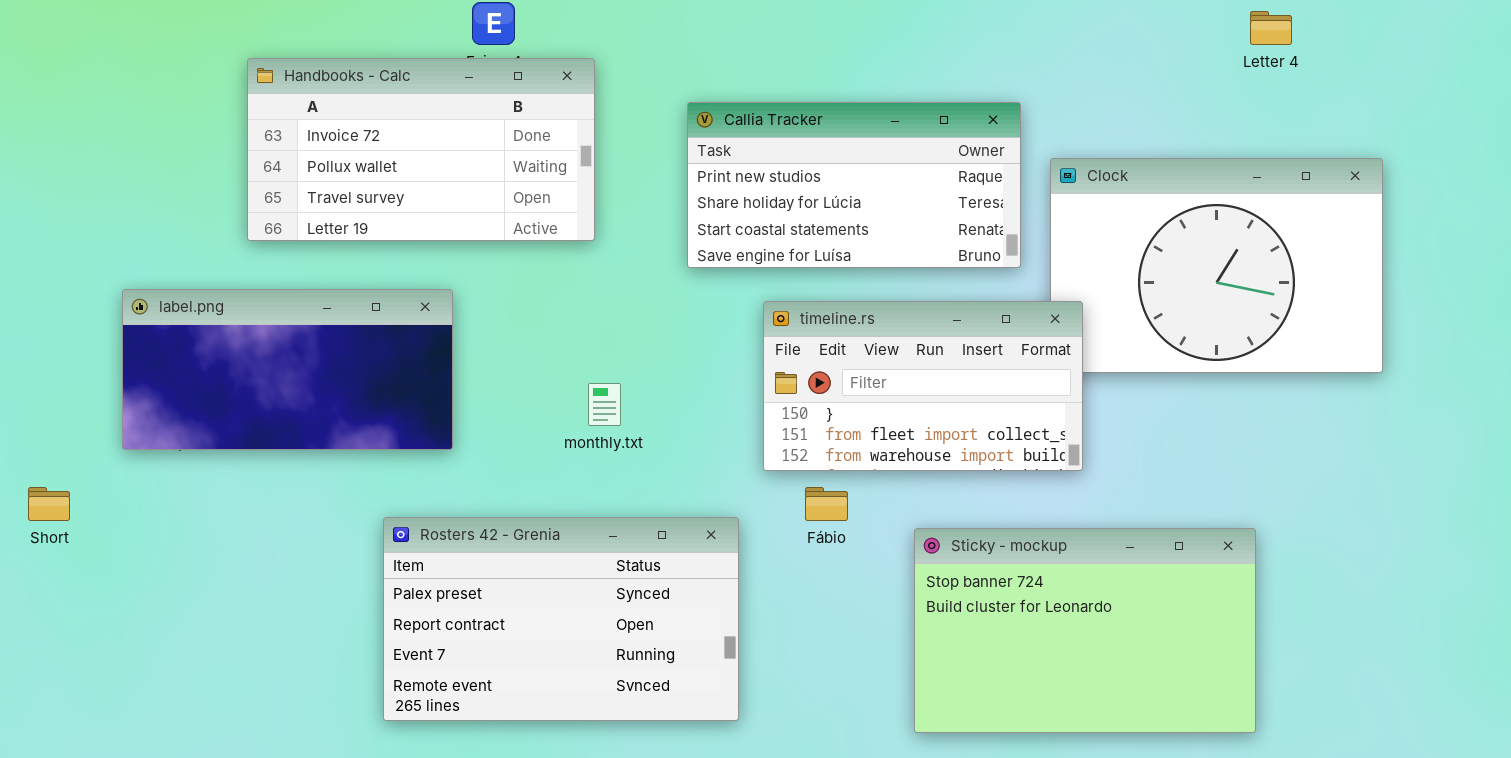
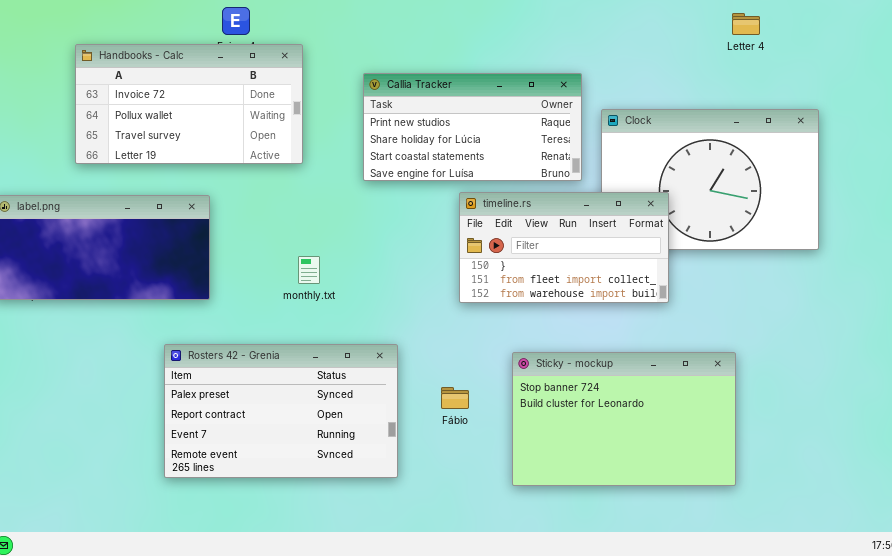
timeline.rs: [763,301,1083,471] -> [459,192,669,303], moved
Fábio: [805,487,848,521] -> [441,387,469,409], moved

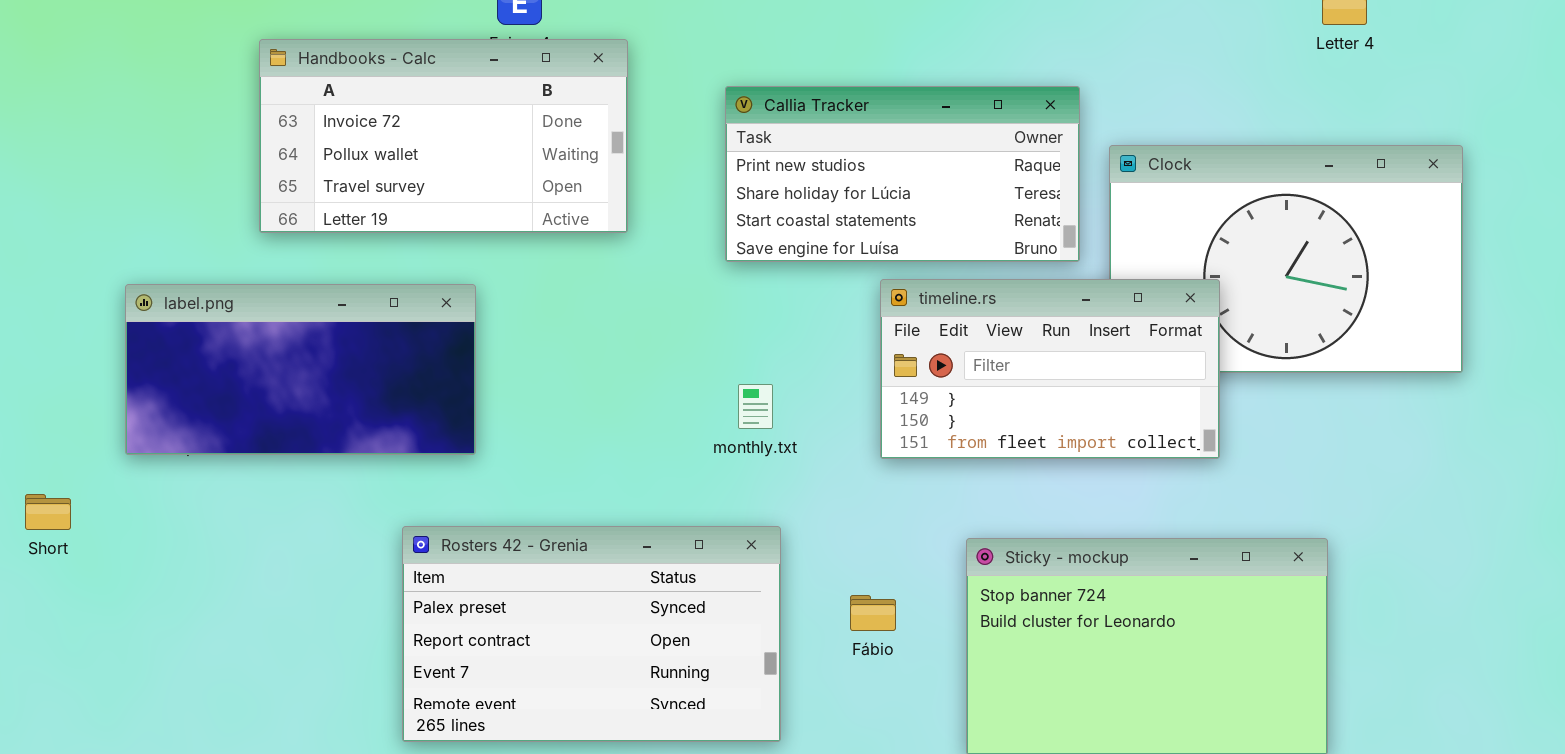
timeline.rs: [459,192,669,303] -> [880,279,1220,459], scrolled up 1 row
monthly.txt: [298,256,320,284] -> [738,384,773,429], moved

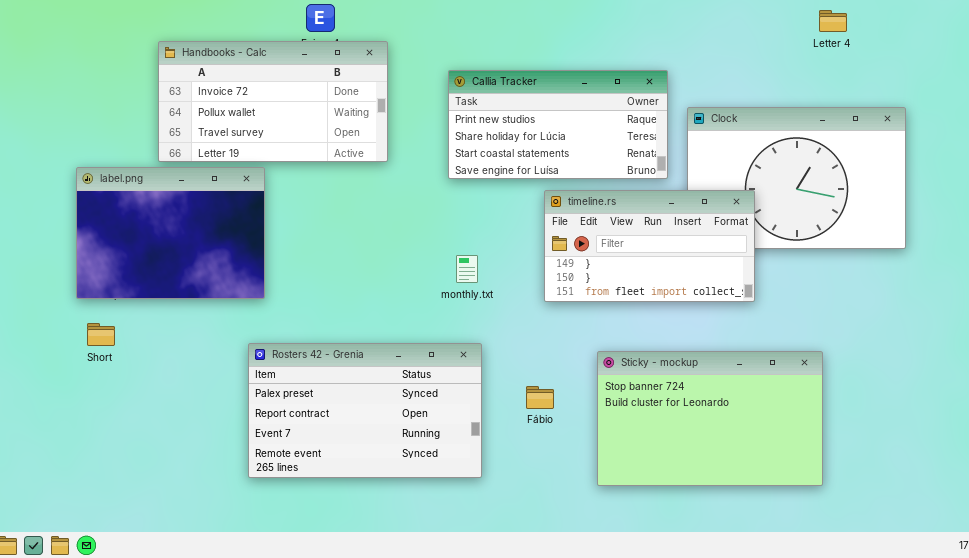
label.png: [125,284,476,455] -> [76,167,265,299], resized
Short: [25,494,71,530] -> [87,323,115,346], moved

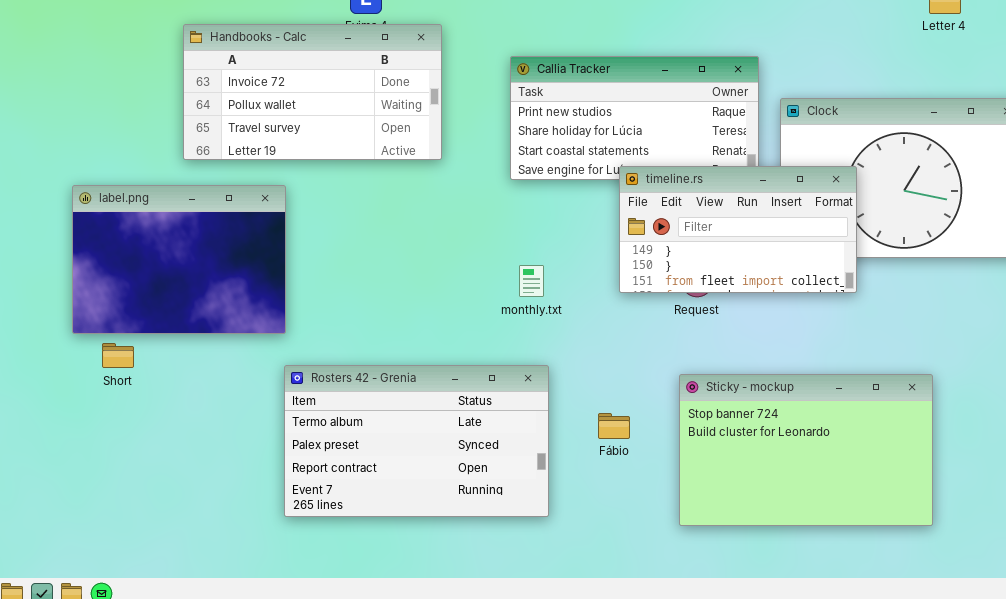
label.png: [76,167,265,299] -> [72,185,286,334], moved
timeline.rs: [544,190,755,302] -> [619,166,857,293], moved
Rosters 42 - Grenia: [248,343,482,478] -> [284,365,549,517], scrolled up 1 row

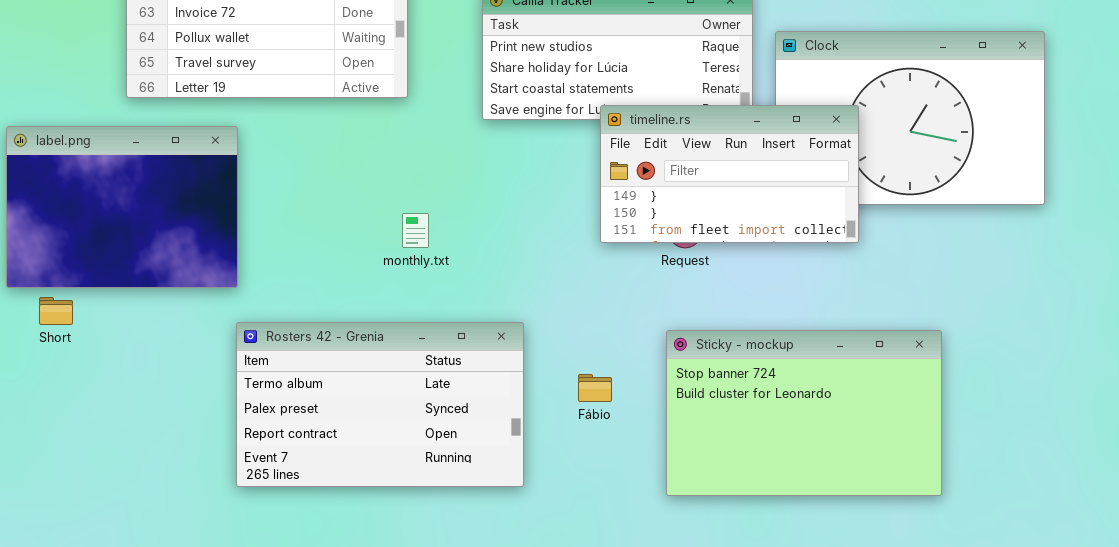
monthly.txt: [519,265,544,297] -> [402,213,429,248], moved

